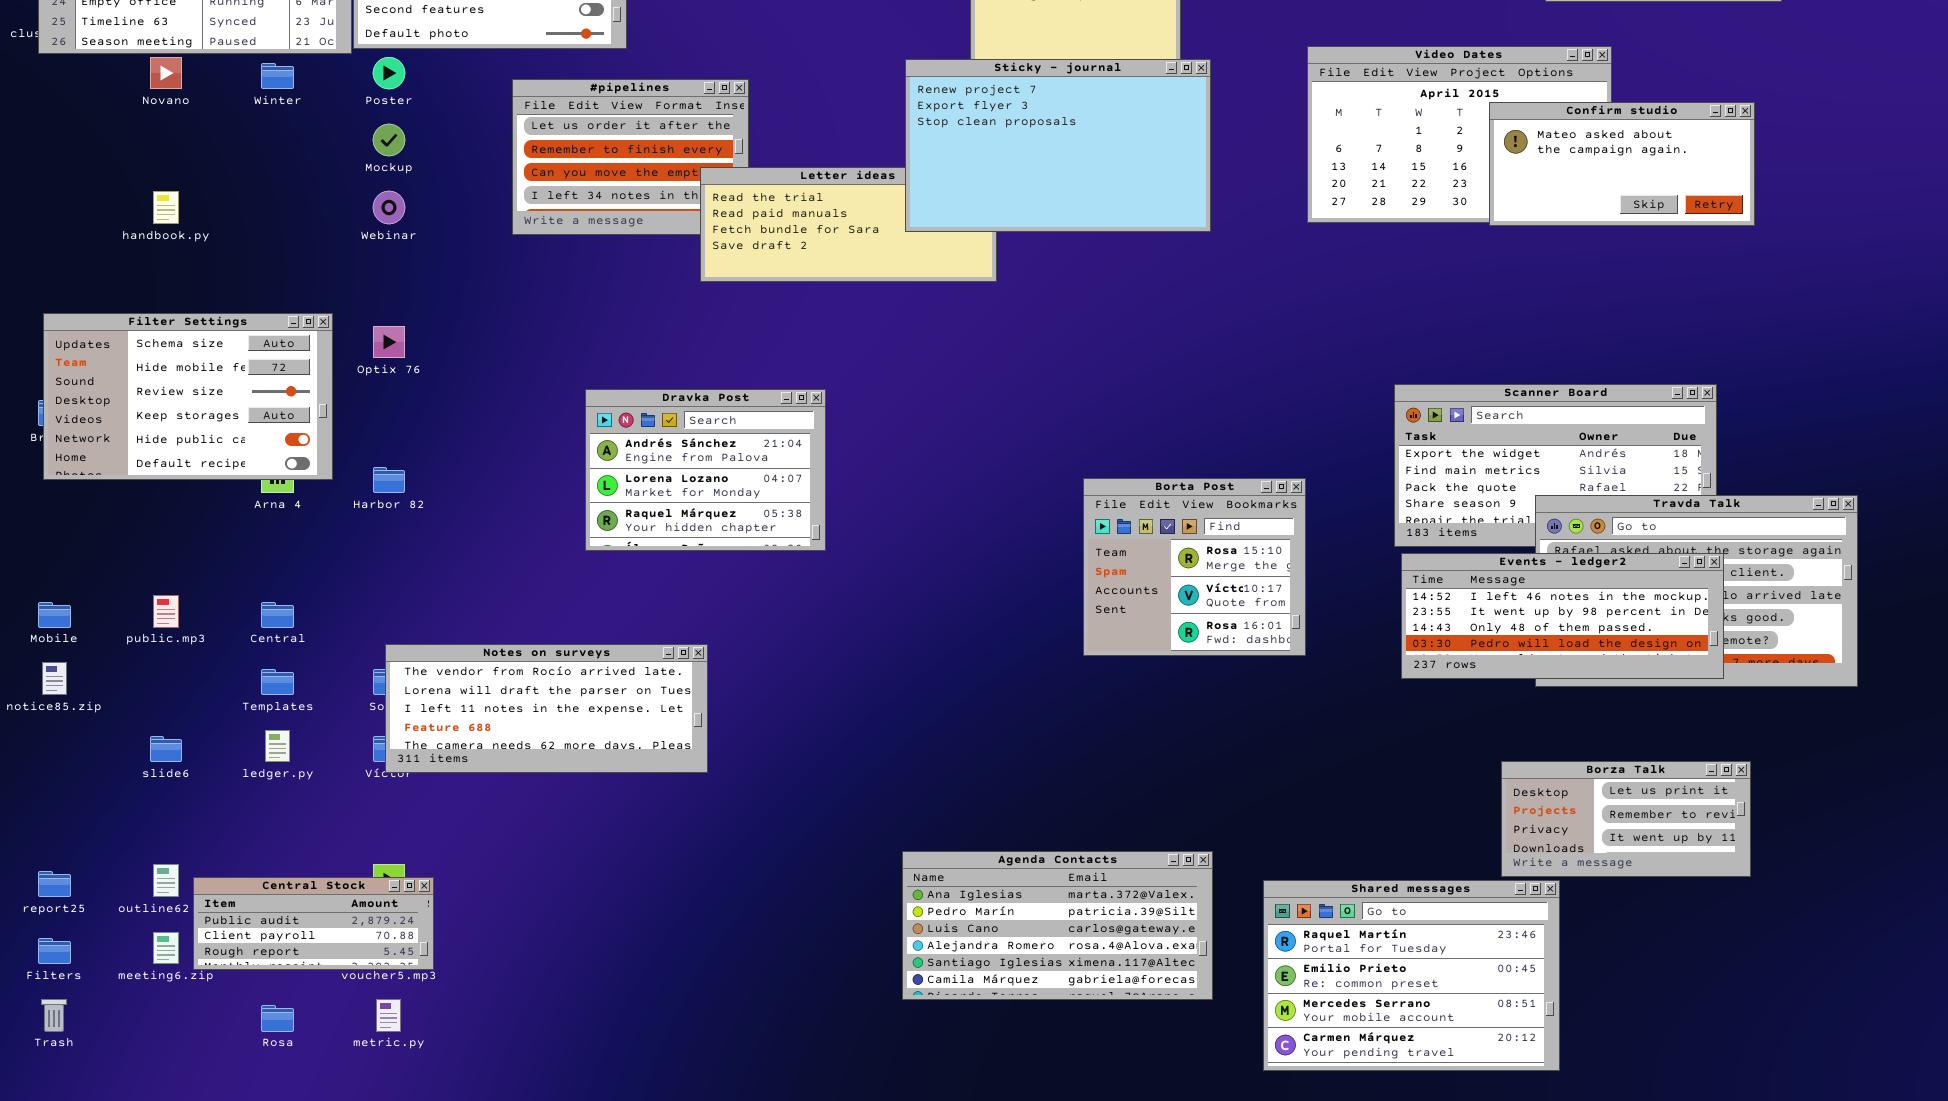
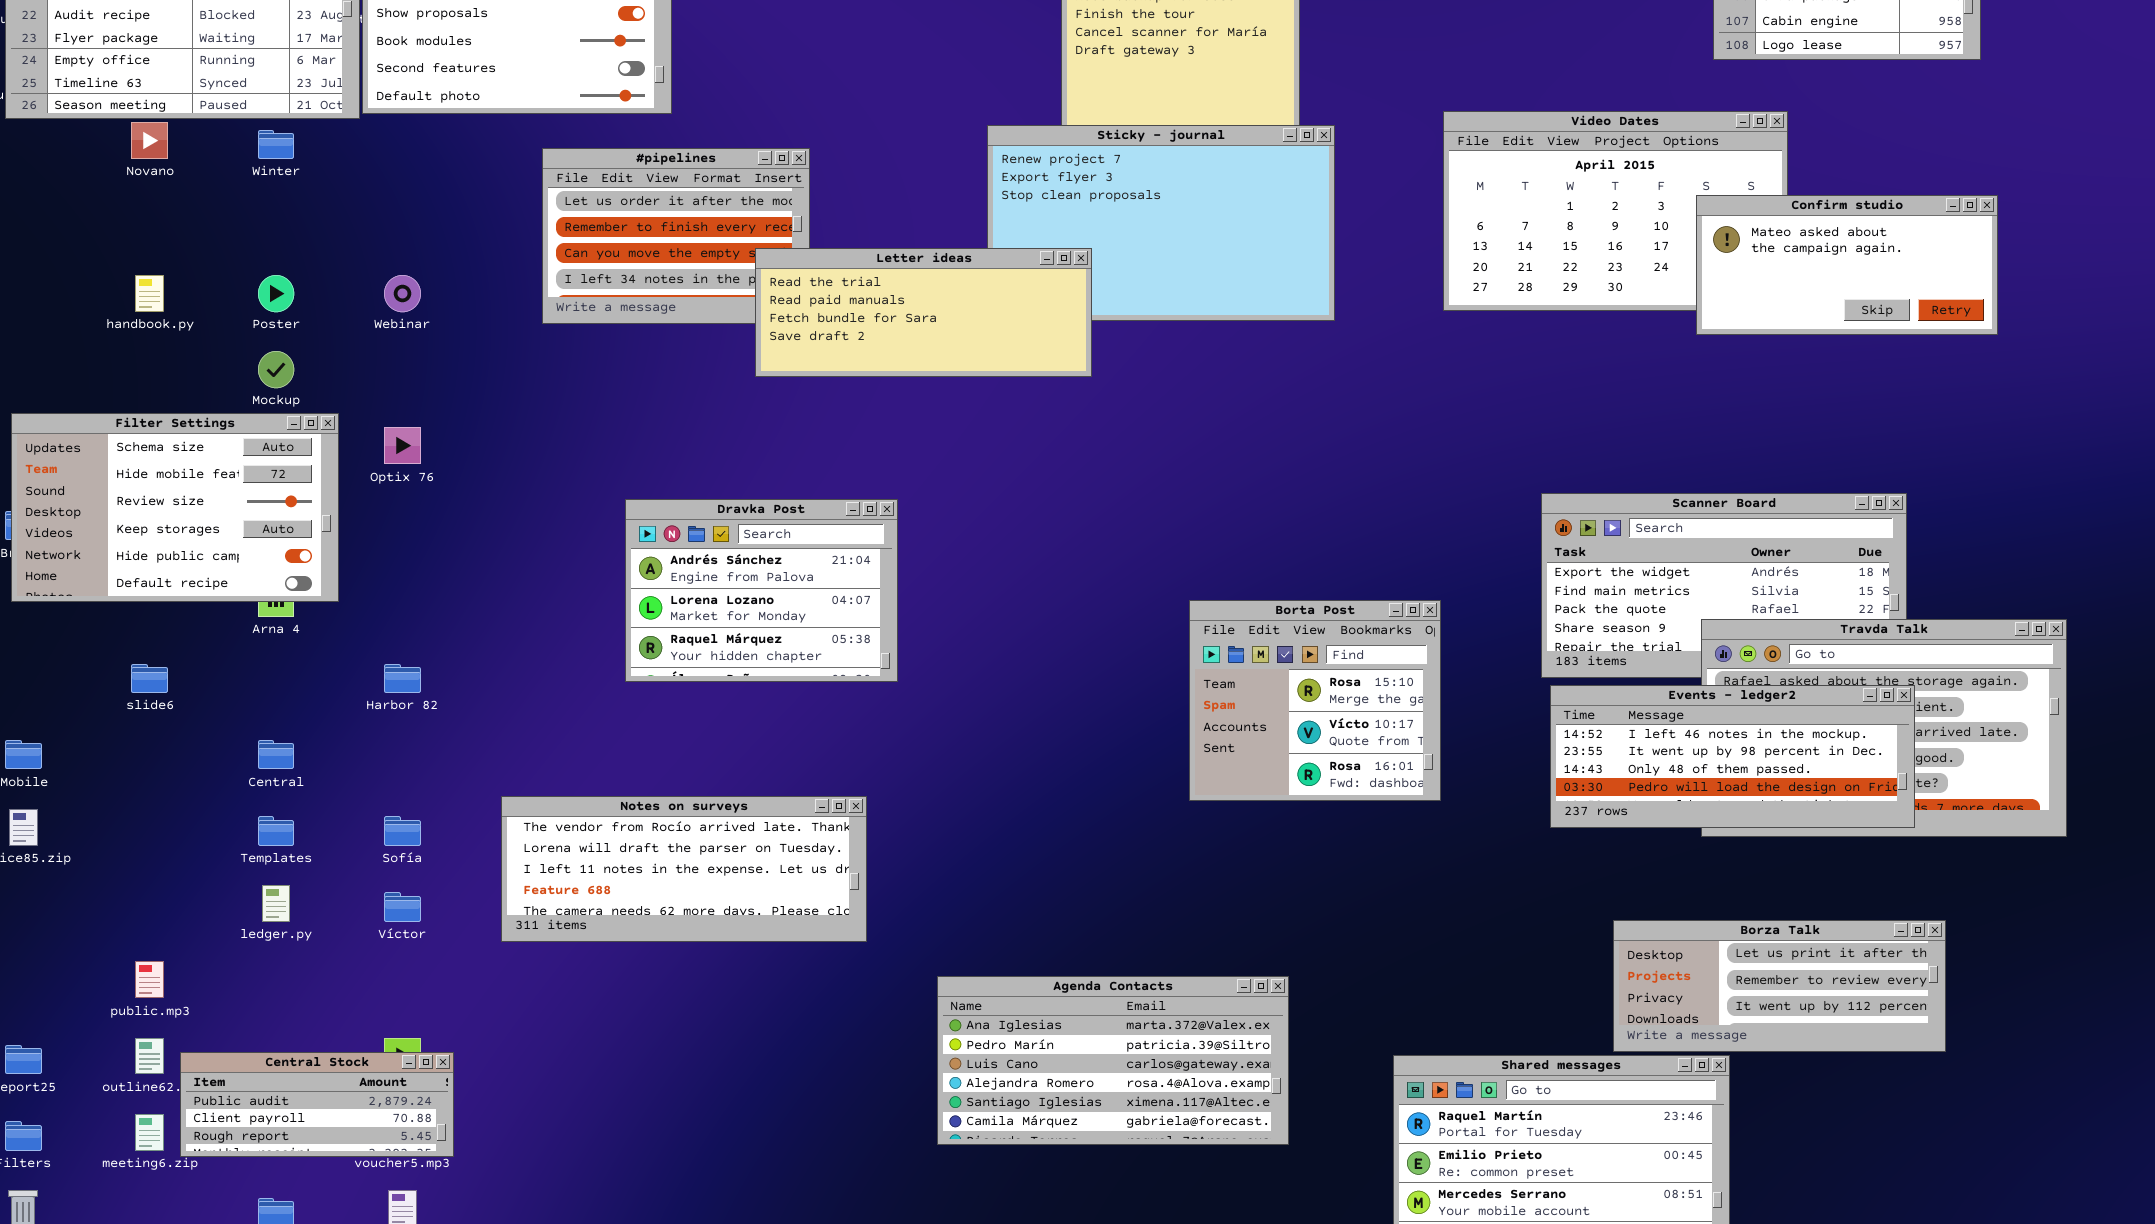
Poster: [373,57,405,89] -> [258,275,294,312], moved
Confirm studio: [1489,102,1755,226] -> [1696,195,1998,335], moved
Mockup: [373,124,405,156] -> [258,351,294,388], moved
Letter ideas: [700,167,997,282] -> [755,248,1092,377], raised
Harbor 82: [373,467,405,493] -> [384,664,421,693], moved
public.mp3: [153,595,179,628] -> [135,961,164,998], moved
Notes on surveys: [385,644,708,773] -> [501,796,867,942], moved
slide6: [150,736,182,762] -> [131,664,168,693], moved
Borza Talk: [1501,761,1751,877] -> [1613,920,1946,1052], resized
Agenda Contacts: [902,851,1213,1000] -> [937,976,1289,1145], moved

